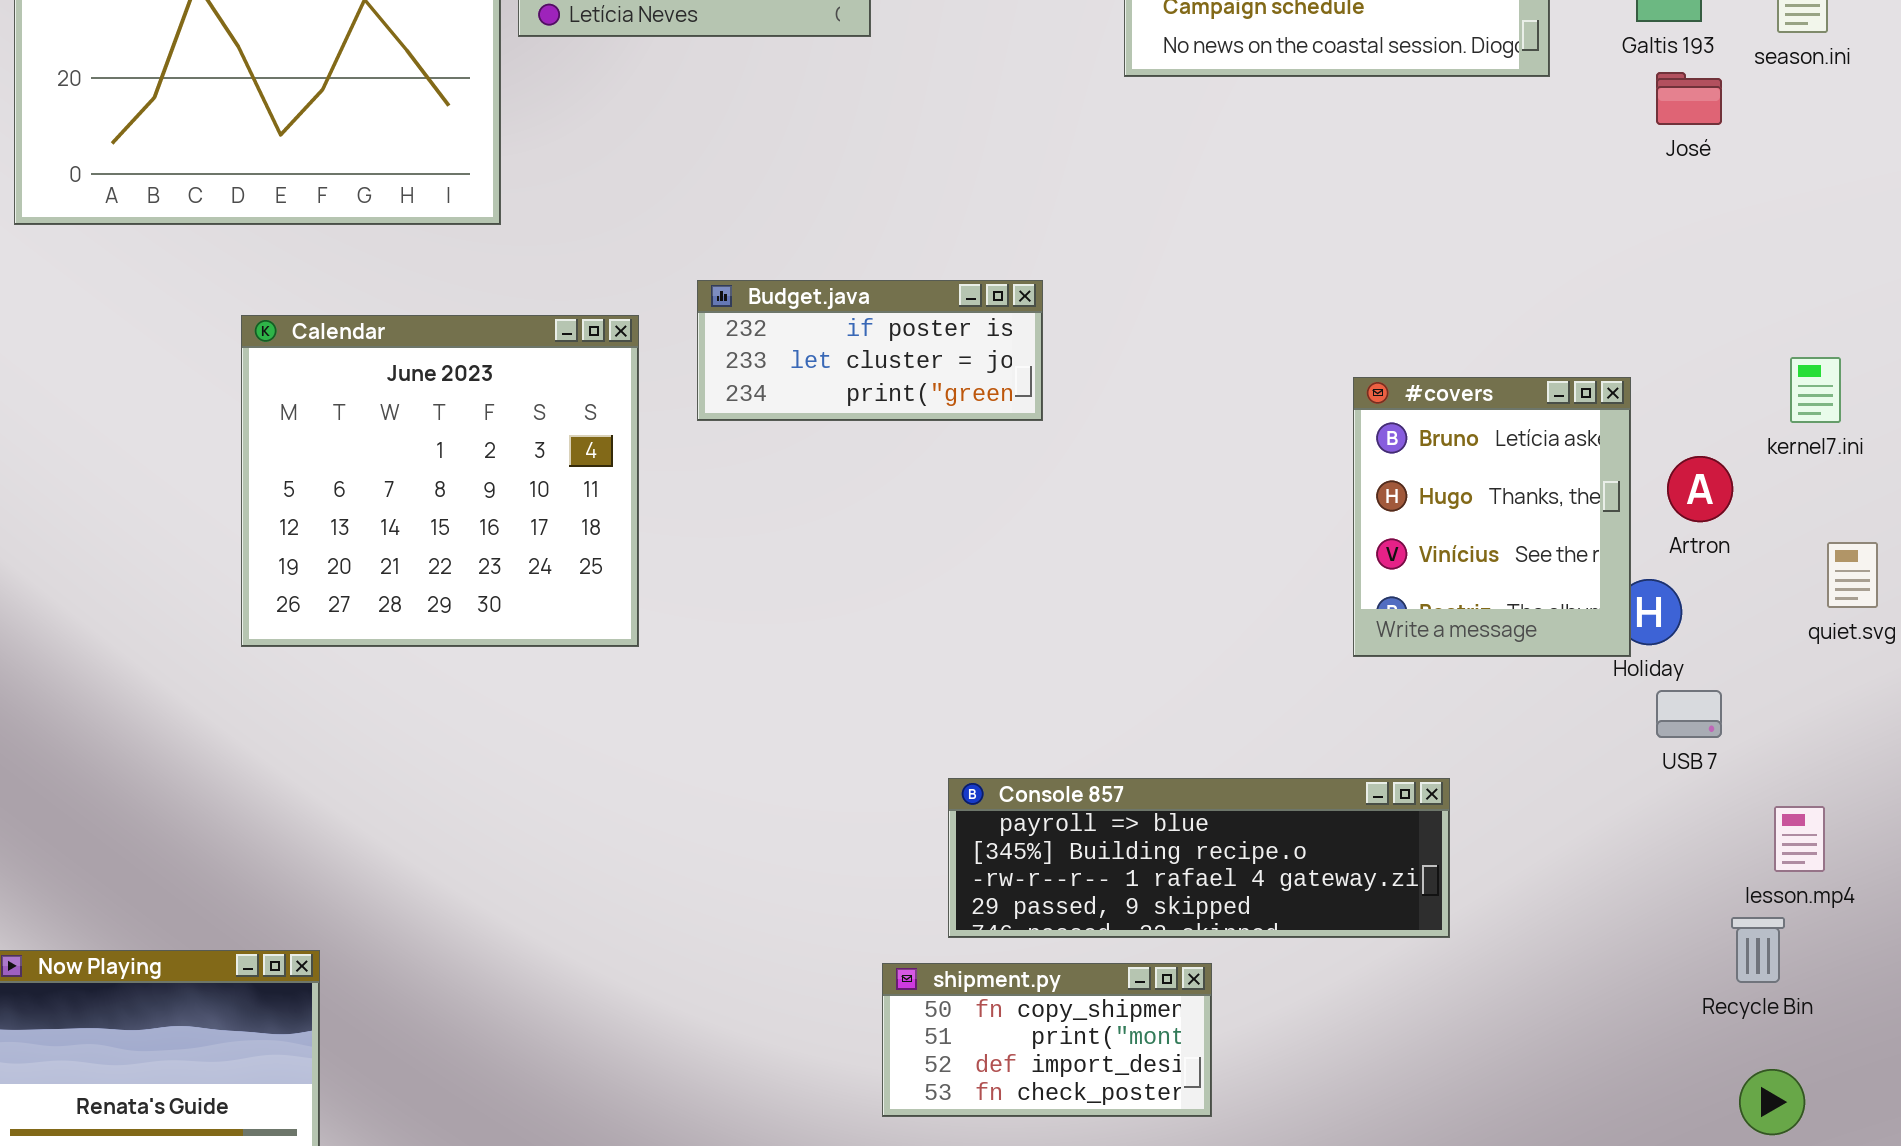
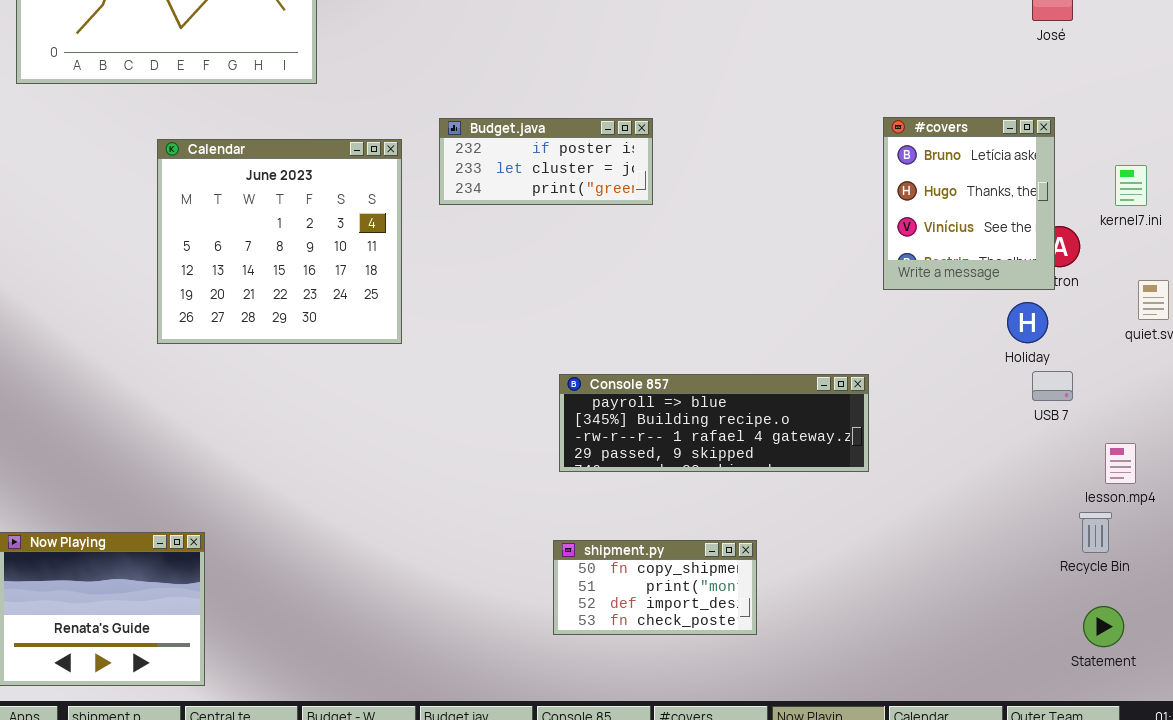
#covers: [1353,377,1631,657] -> [883,117,1055,290], moved
Console 857: [948,778,1450,938] -> [559,374,869,472], moved

